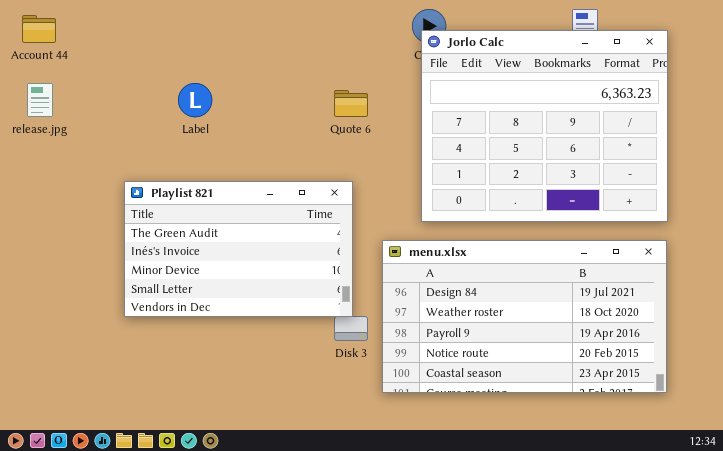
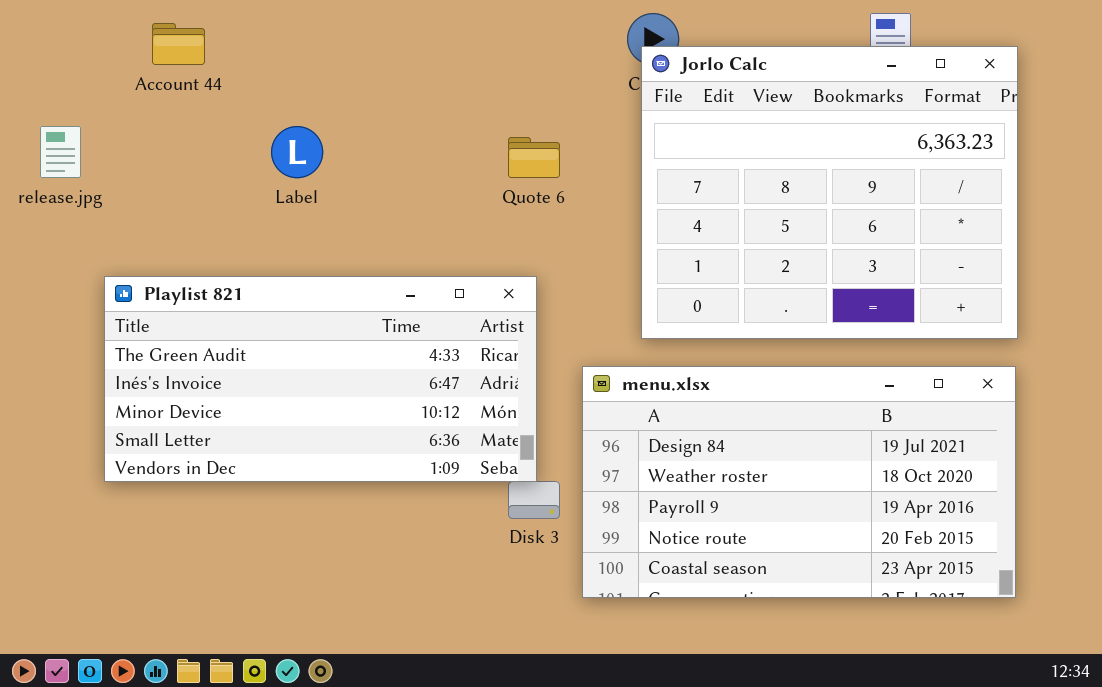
Account 44: [22,15,56,43] -> [152,23,205,65], moved
Playlist 821: [124,181,353,317] -> [104,276,537,482], resized

